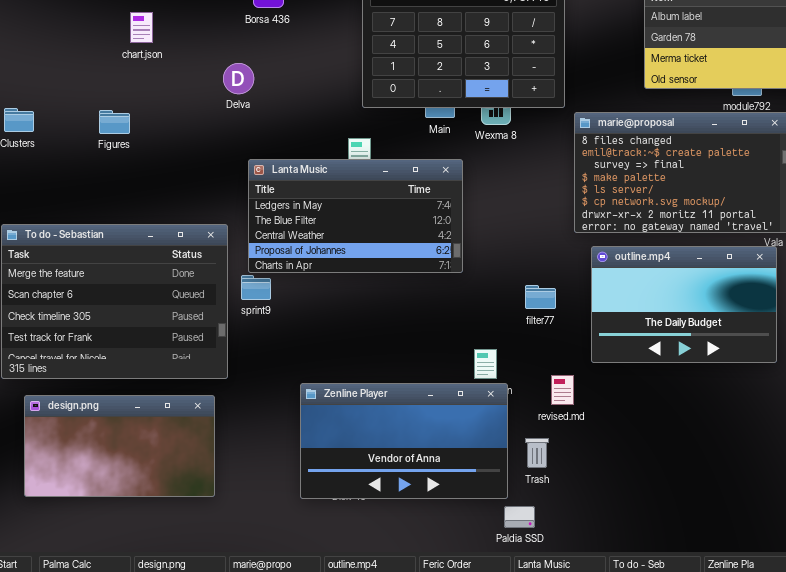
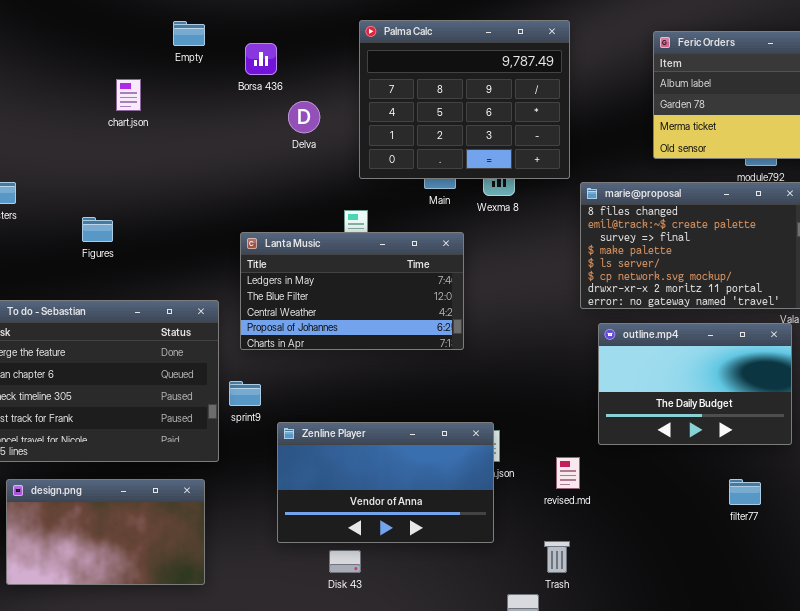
Delva: [223,63,254,94] -> [288,101,320,133], moved
Figures: [99,110,130,134] -> [82,217,113,242], moved
sprint9: [241,275,271,300] -> [229,381,261,406], moved
filter77: [525,285,556,309] -> [729,479,761,505], moved
Zenline Player: [300,383,508,499] -> [277,422,494,543], moved
Trash: [525,438,549,468] -> [544,541,570,573], moved

